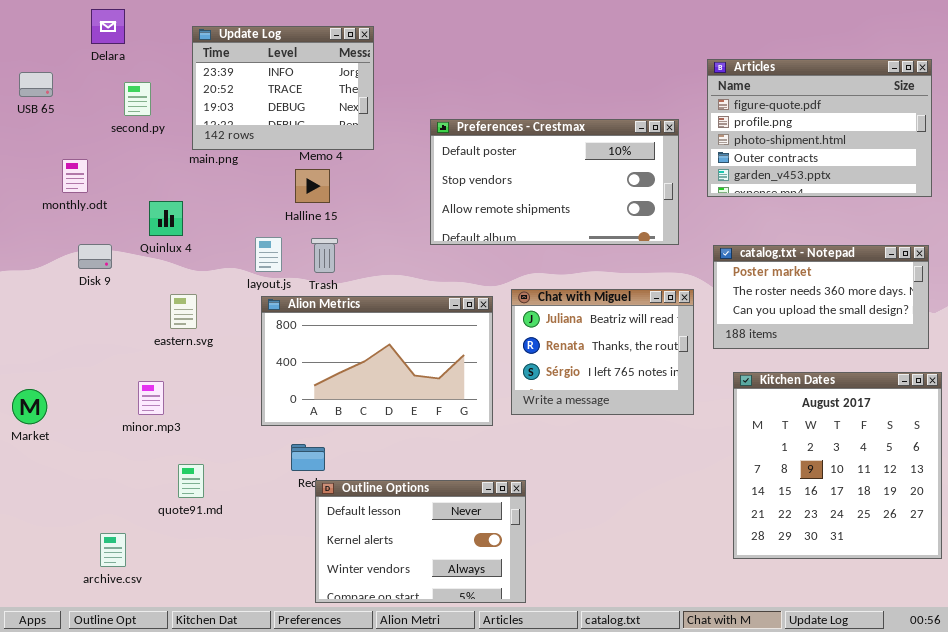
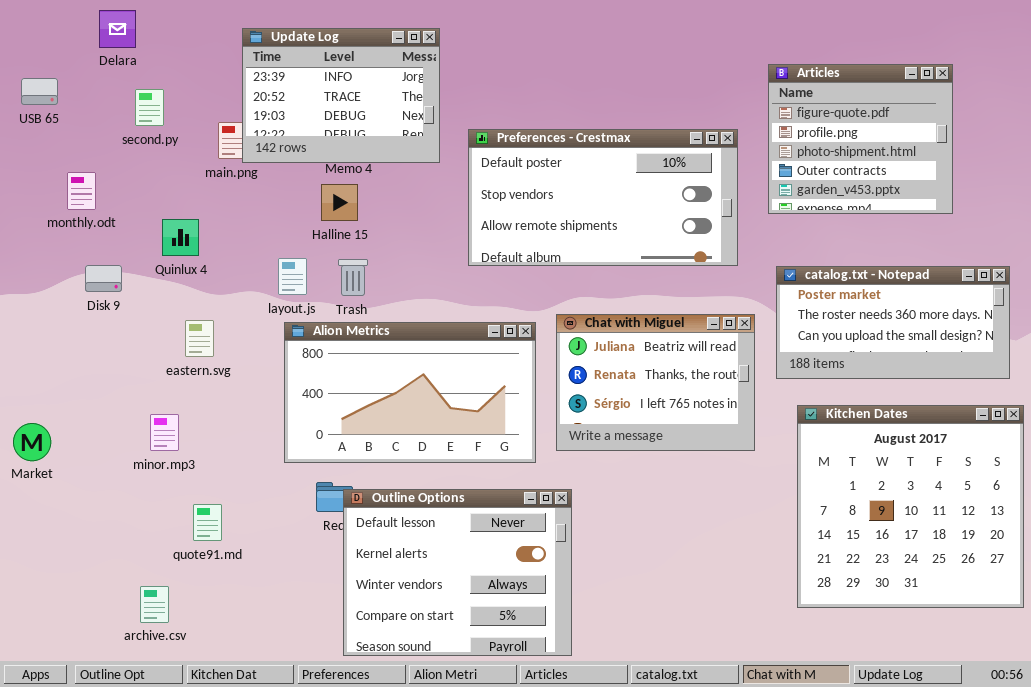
Update Log: [192,26,374,150] -> [242,28,440,163], moved
Articles: [707,59,932,197] -> [768,64,953,214], resized
Outline Options: [315,480,526,603] -> [343,489,572,656], resized
archive.csv: [100,533,126,567] -> [140,586,169,623], moved

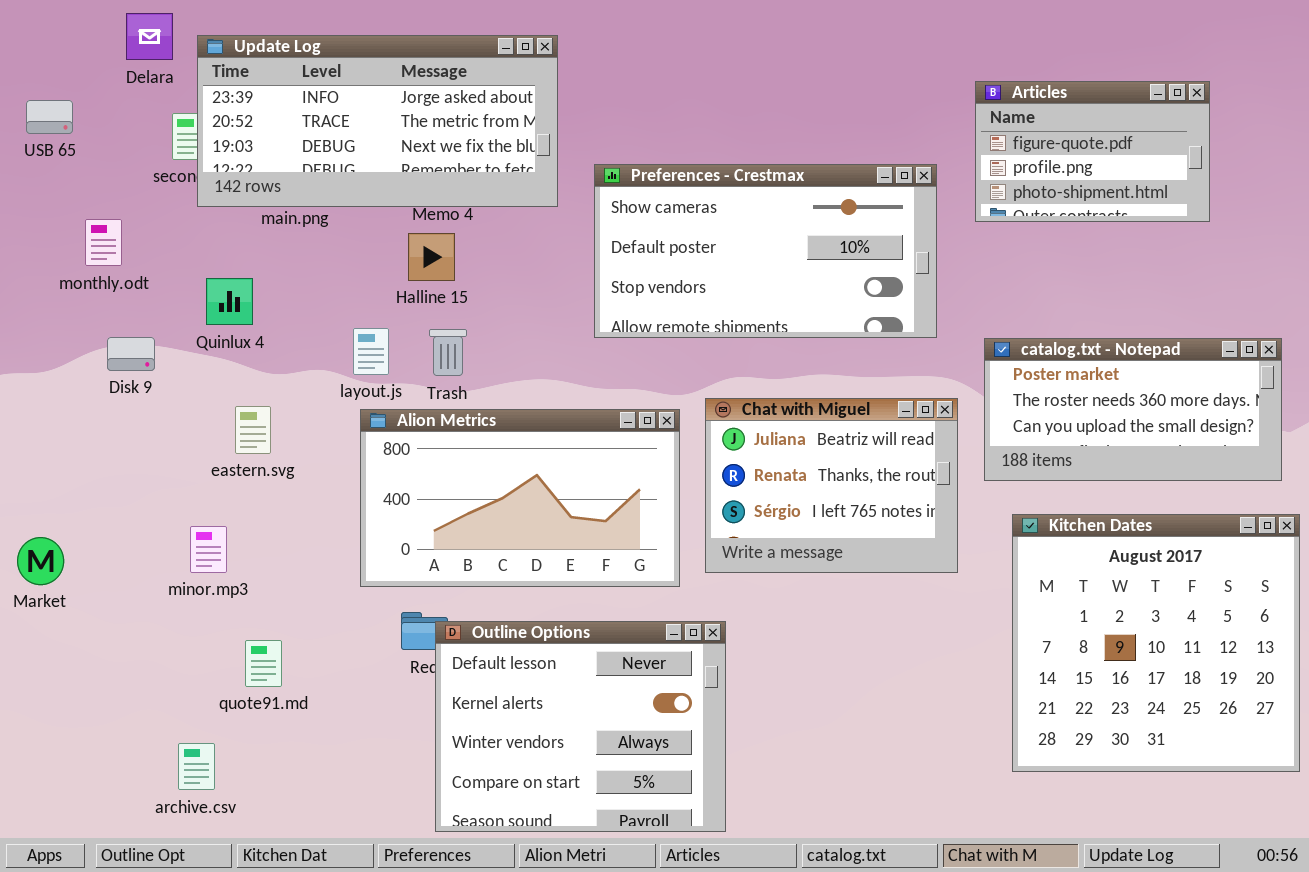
Update Log: [242,28,440,163] -> [197,35,558,207], resized
Articles: [768,64,953,214] -> [975,81,1210,222], resized
Preferences - Crestmax: [468,129,738,266] -> [594,164,937,338], scrolled up 1 row

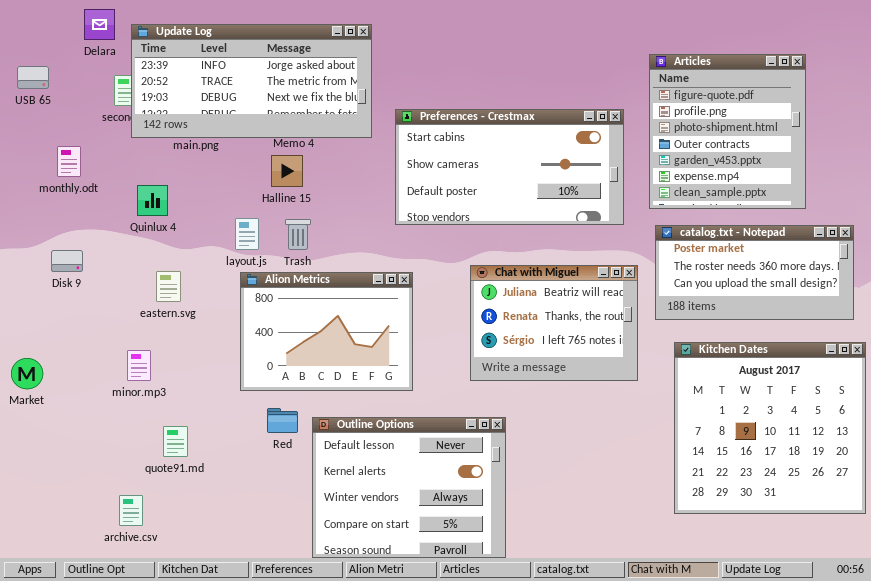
Articles: [975,81,1210,222] -> [649,54,806,209], resized
Preferences - Crestmax: [594,164,937,338] -> [395,109,624,225], scrolled up 1 row
Disk 9: [107,337,155,371] -> [51,250,83,272], moved
Alion Metrics: [360,409,680,587] -> [240,272,413,391], resized
Outline Options: [435,621,726,832] -> [312,417,506,558], moved

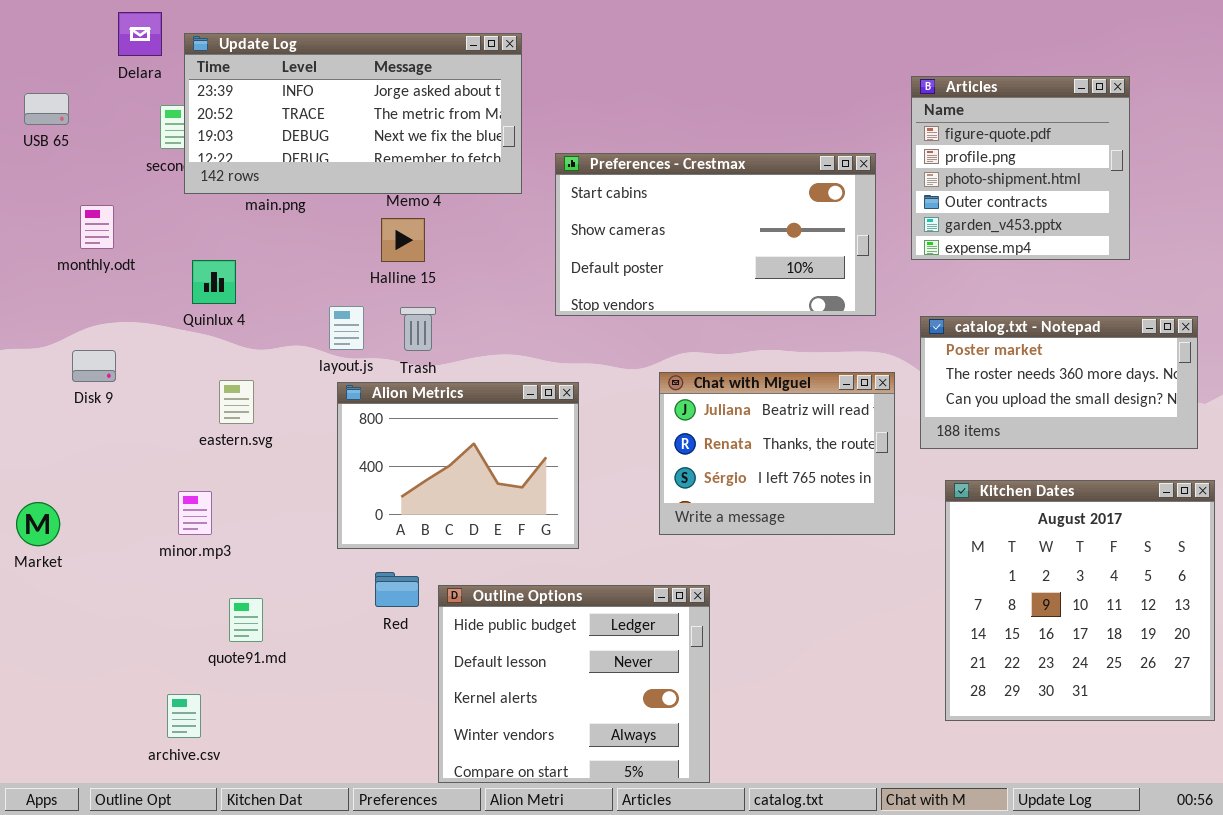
Articles: [649,54,806,209] -> [911,76,1130,260], resized
Outline Options: [312,417,506,558] -> [438,585,710,783], scrolled up 1 row

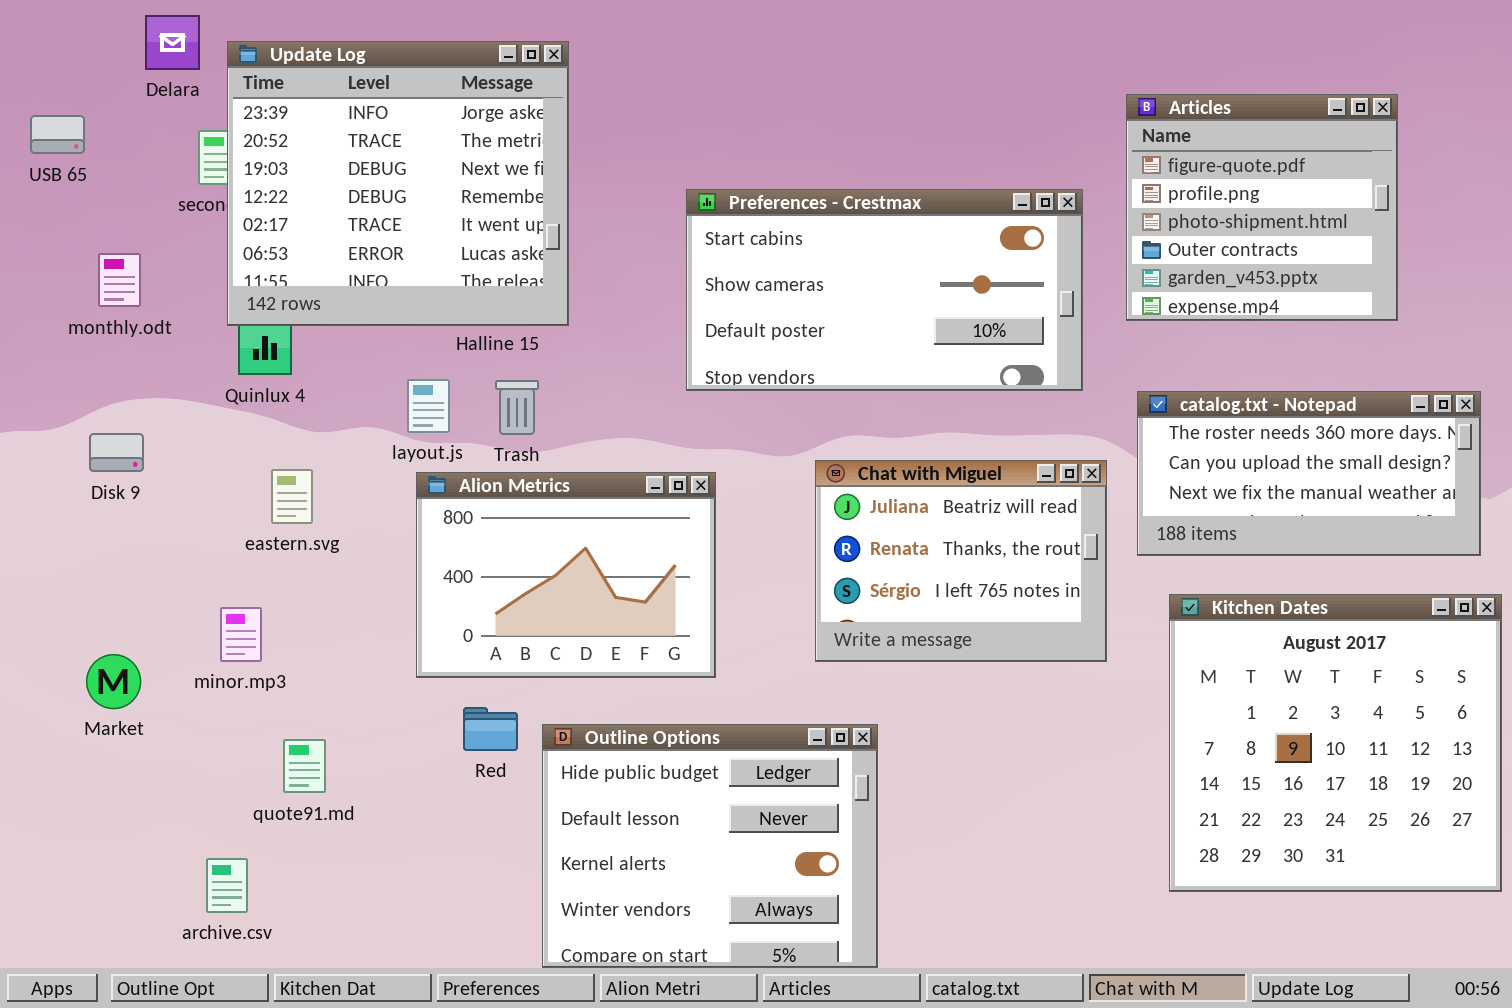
Update Log: [184,33,522,194] -> [227,41,569,326], resized
catalog.txt - Notepad: [920,316,1198,449] -> [1137,391,1481,556], scrolled down 1 row
Market: [16,502,60,546] -> [86,654,141,709], moved

